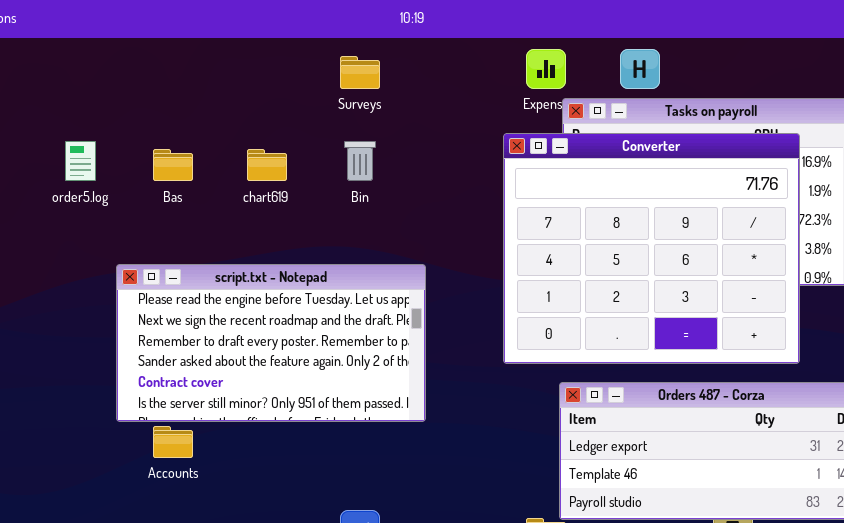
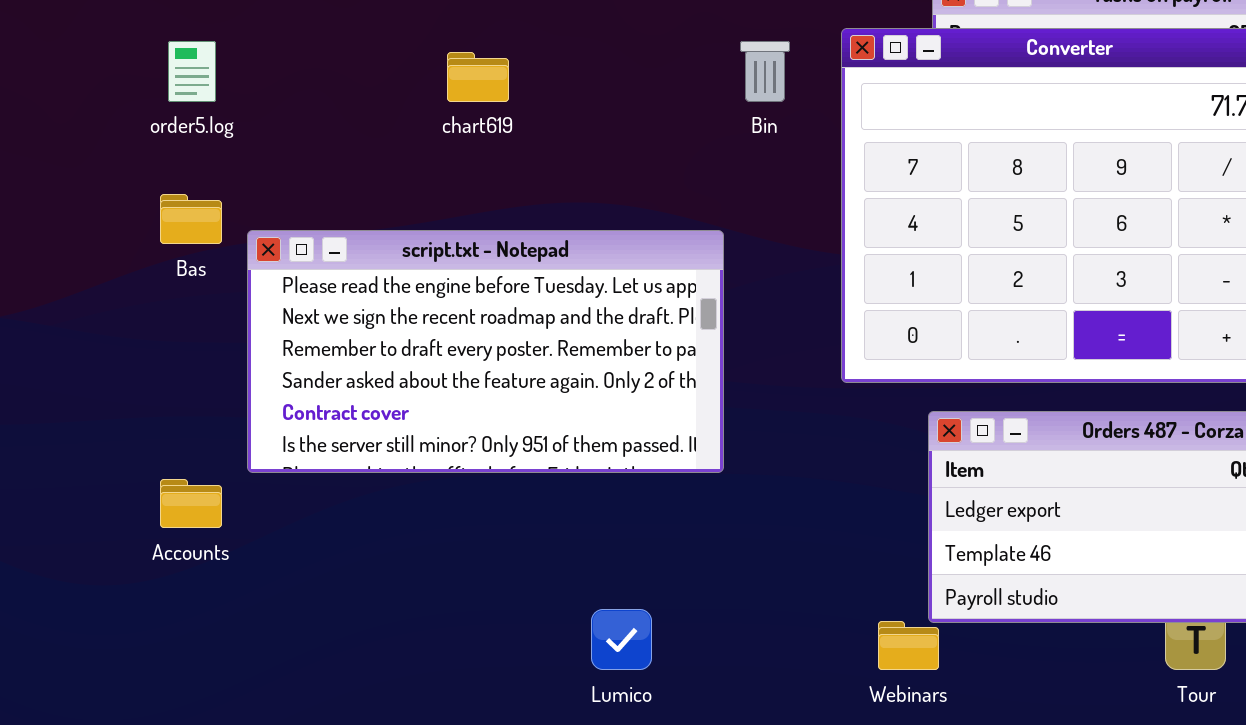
Bin: [344,141,376,181] -> [740,41,790,102], moved
Bas: [153,149,193,181] -> [160,194,222,244], moved
Accounts: [153,426,193,458] -> [160,479,222,528], moved

